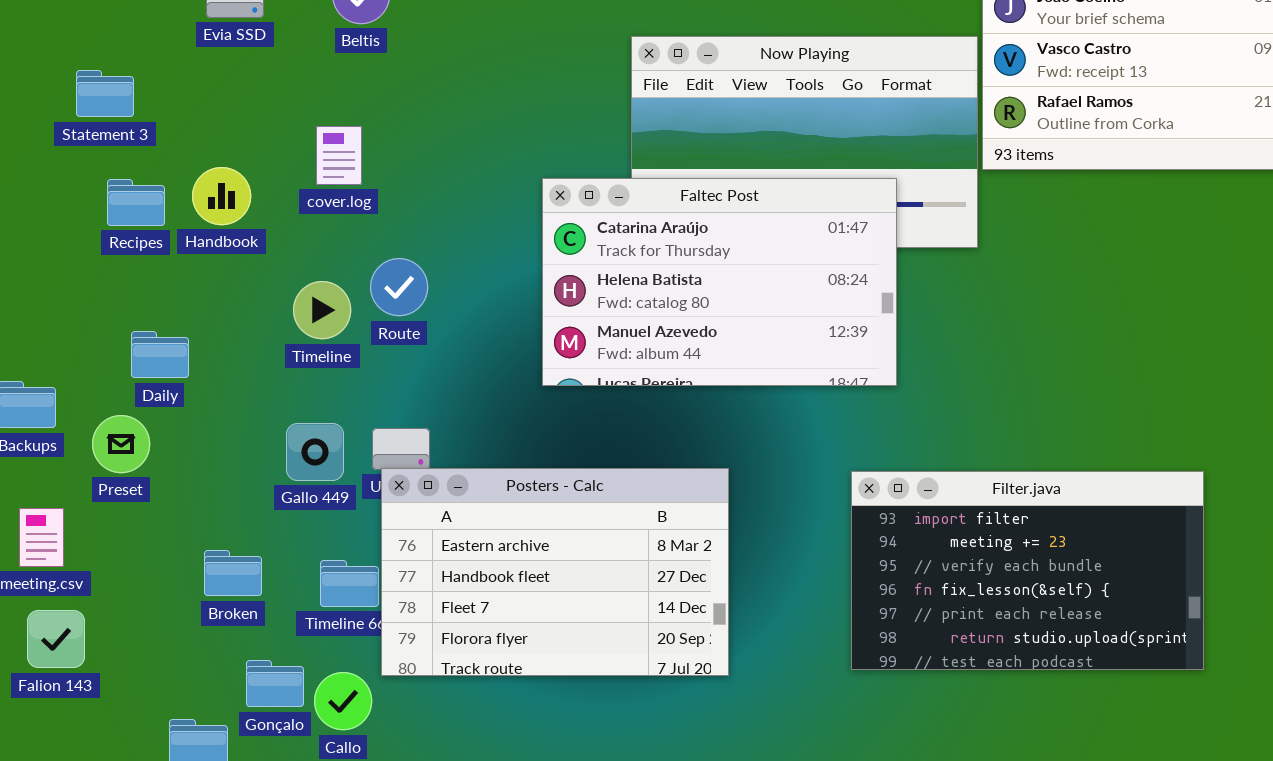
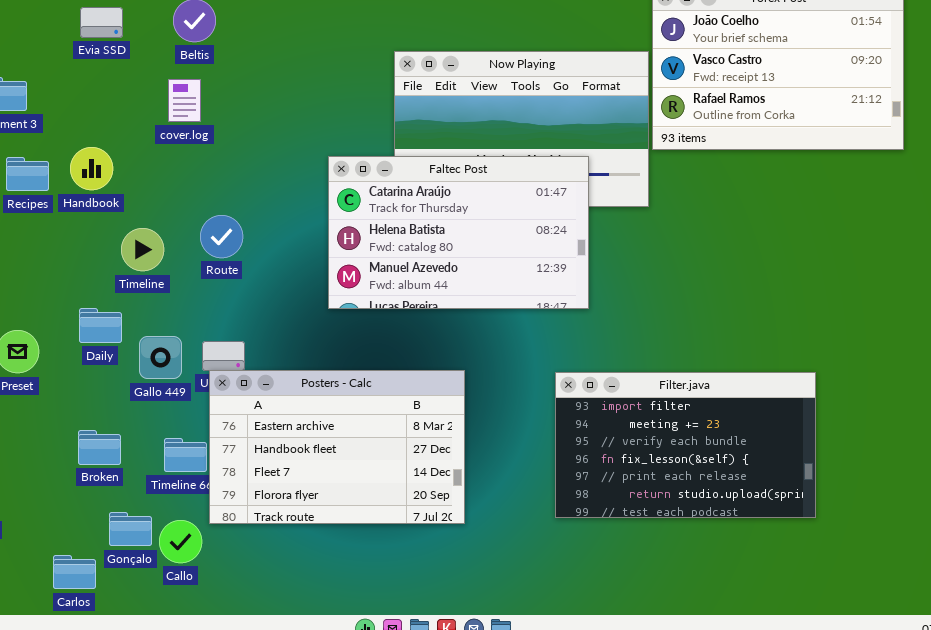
cover.log: [316,126,362,185] -> [168,79,201,122], moved
Timeline: [293,281,351,339] -> [121,228,164,271], moved
Daily: [131,331,189,378] -> [79,308,122,343], moved

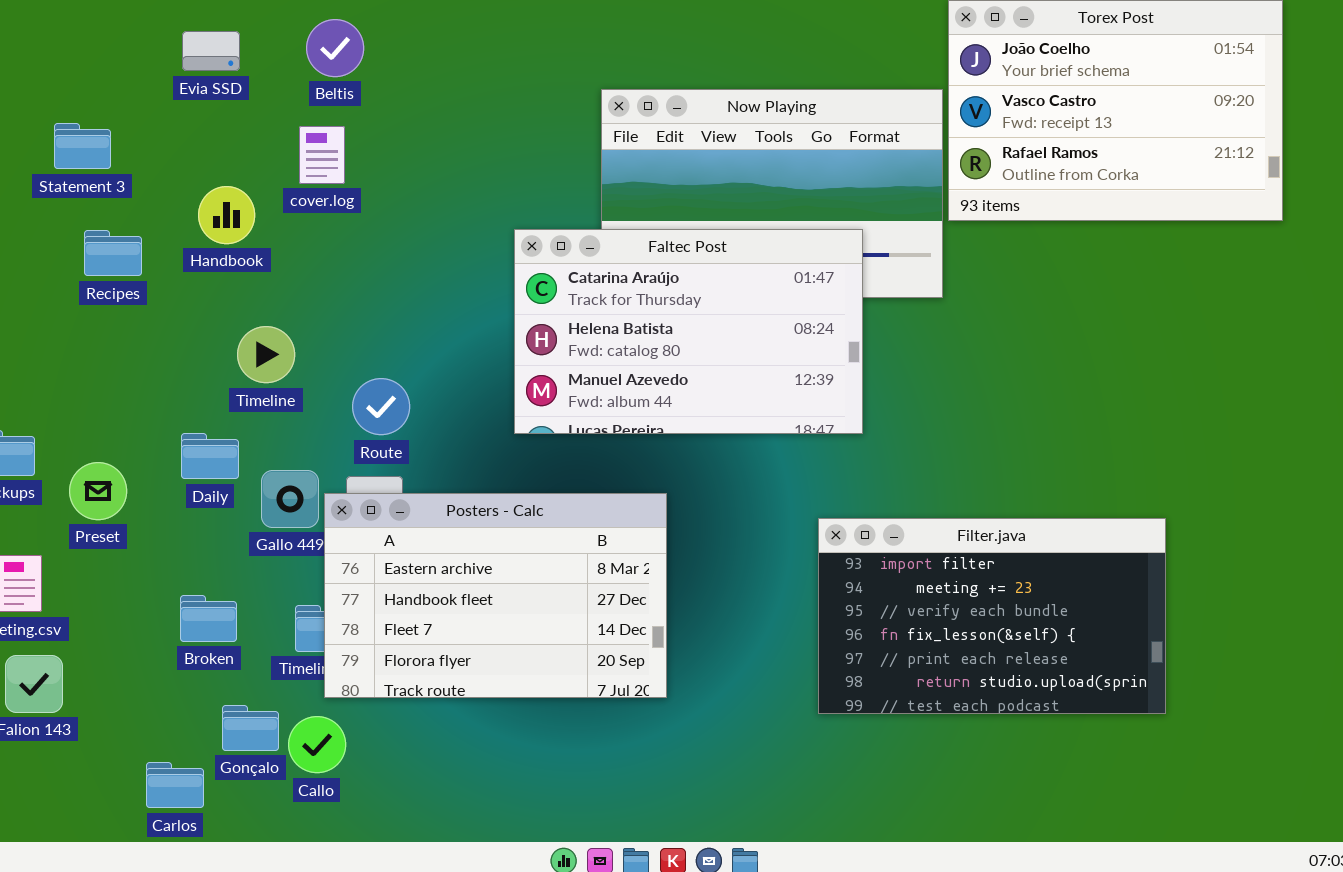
Handbook: [70,147,113,190] -> [198,186,255,244], moved
Route: [200,215,243,258] -> [352,378,410,435], moved
Posters - Calc: [209,370,465,524] -> [324,493,667,698], moved

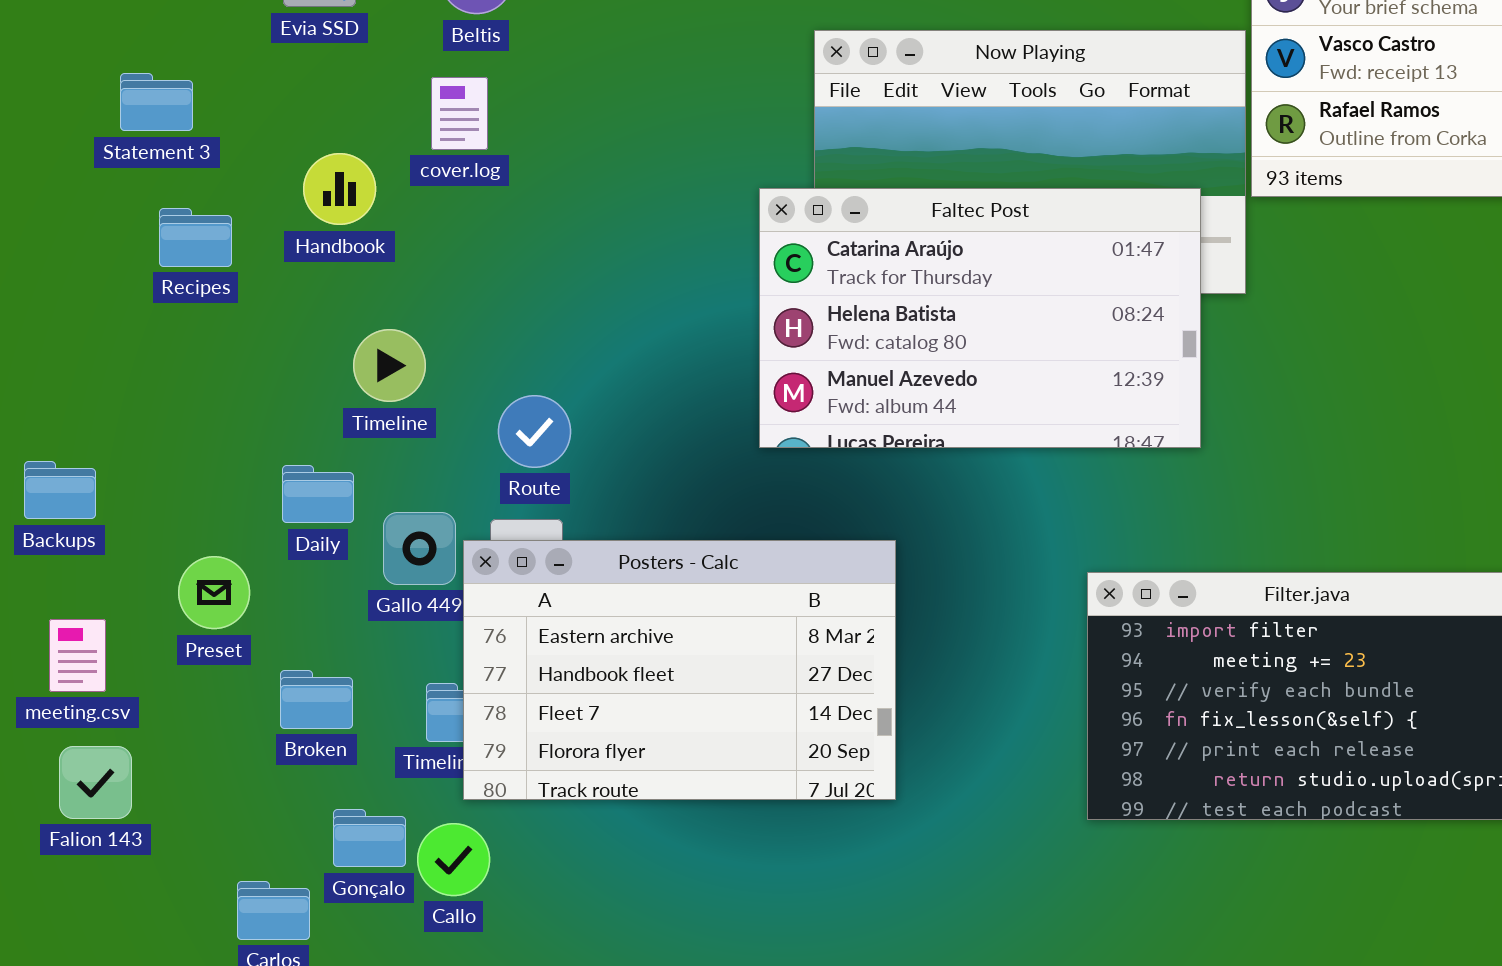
Faltec Post: [514,229,863,434] -> [759,188,1201,448], moved
Preset: [69,462,127,520] -> [178,556,250,629], moved

